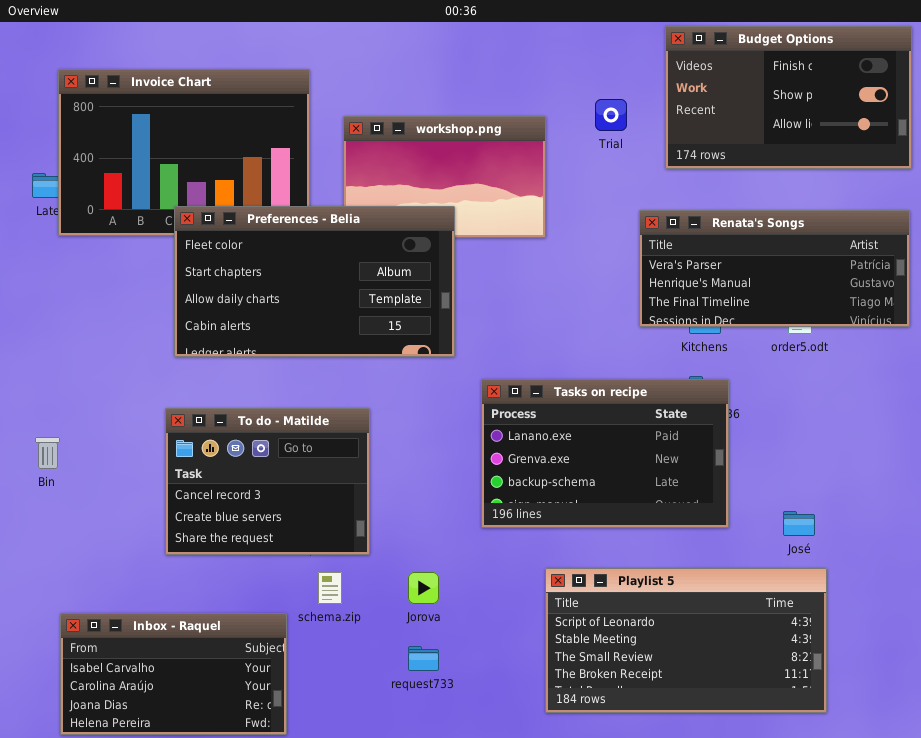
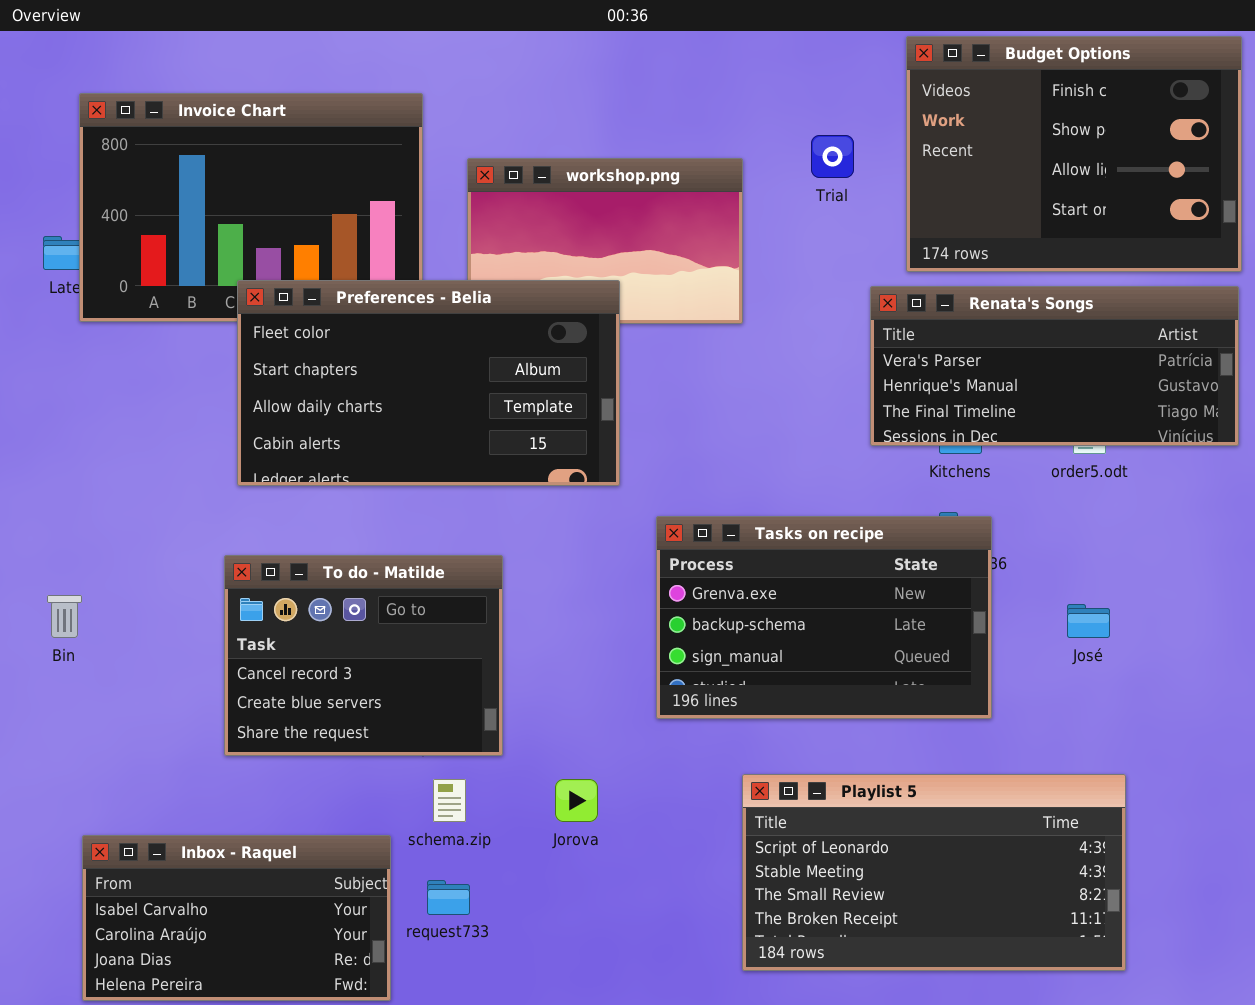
Budget Options: [665,26,912,169] -> [906,36,1242,272], resized
Tasks on recipe: [481,379,729,528] -> [656,516,992,719], scrolled down 1 row
José: [783,511,815,536] -> [1067,604,1110,638], moved
request733: [408,646,439,671] -> [427,880,470,915], moved

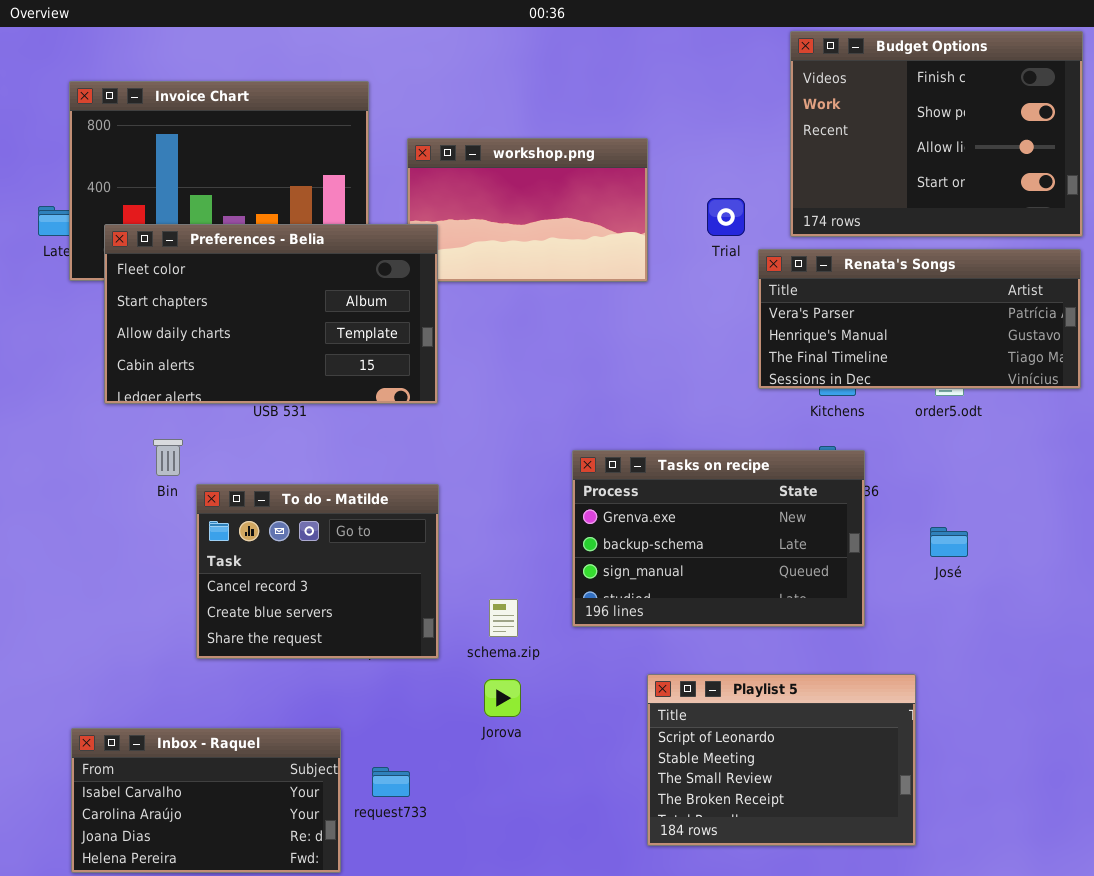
Trial: [811,135,854,178] -> [707,198,745,236], moved
Preferences - Belia: [237,280,620,486] -> [104,224,438,404], moved
Bin: [47,595,82,638] -> [153,439,183,476], moved
Playlist 5: [742,774,1126,971] -> [647,674,916,846], resized
schema.zip: [433,779,466,822] -> [489,599,518,637], moved

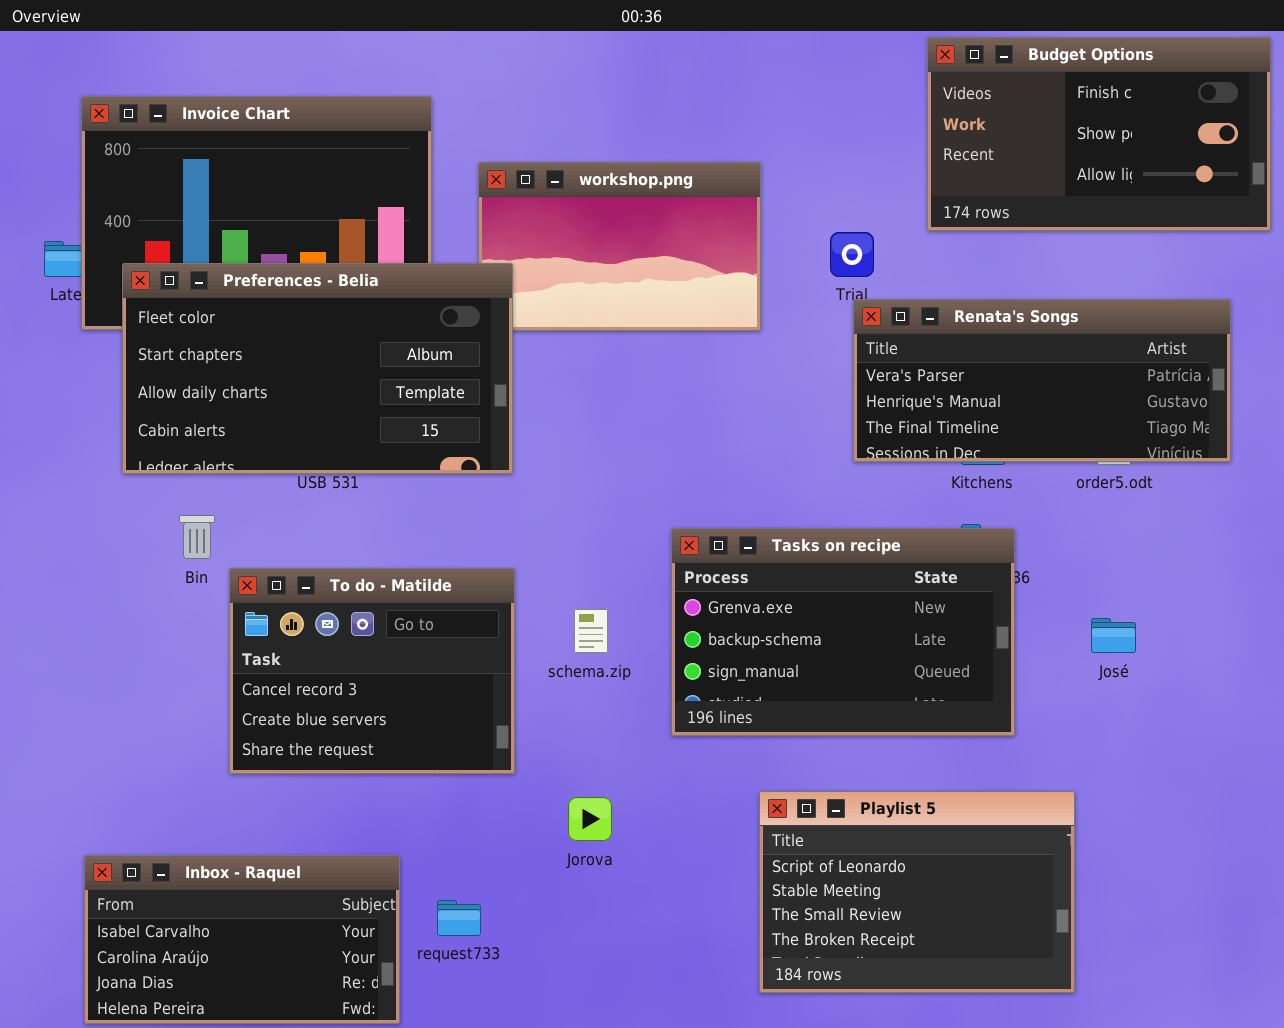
Budget Options: [790,31,1083,237] -> [927,37,1271,231], resized
Renata's Songs: [758,249,1081,389] -> [853,299,1231,462], moved
schema.zip: [489,599,518,637] -> [574,609,608,653], moved

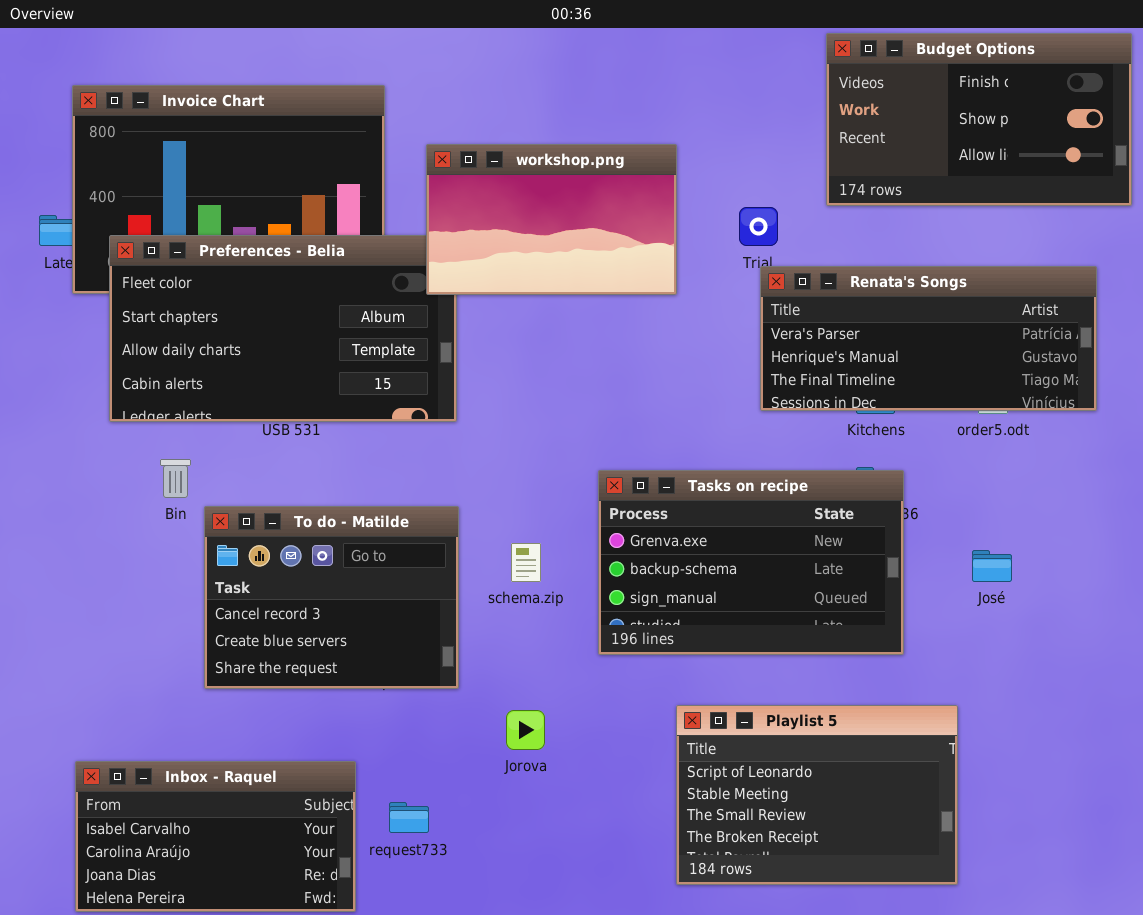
workshop.png: [478,162,761,331] -> [426,144,677,295], raised

